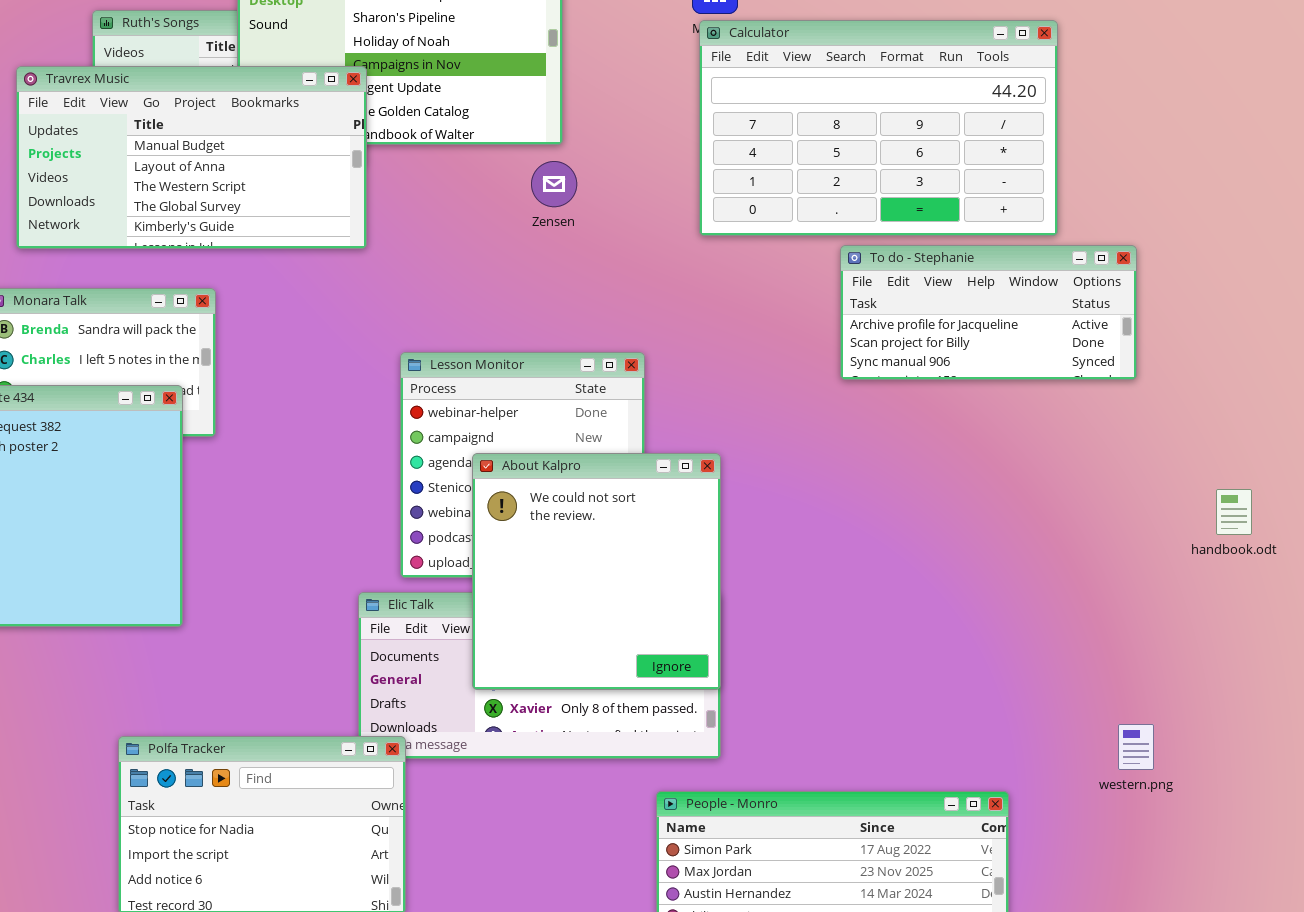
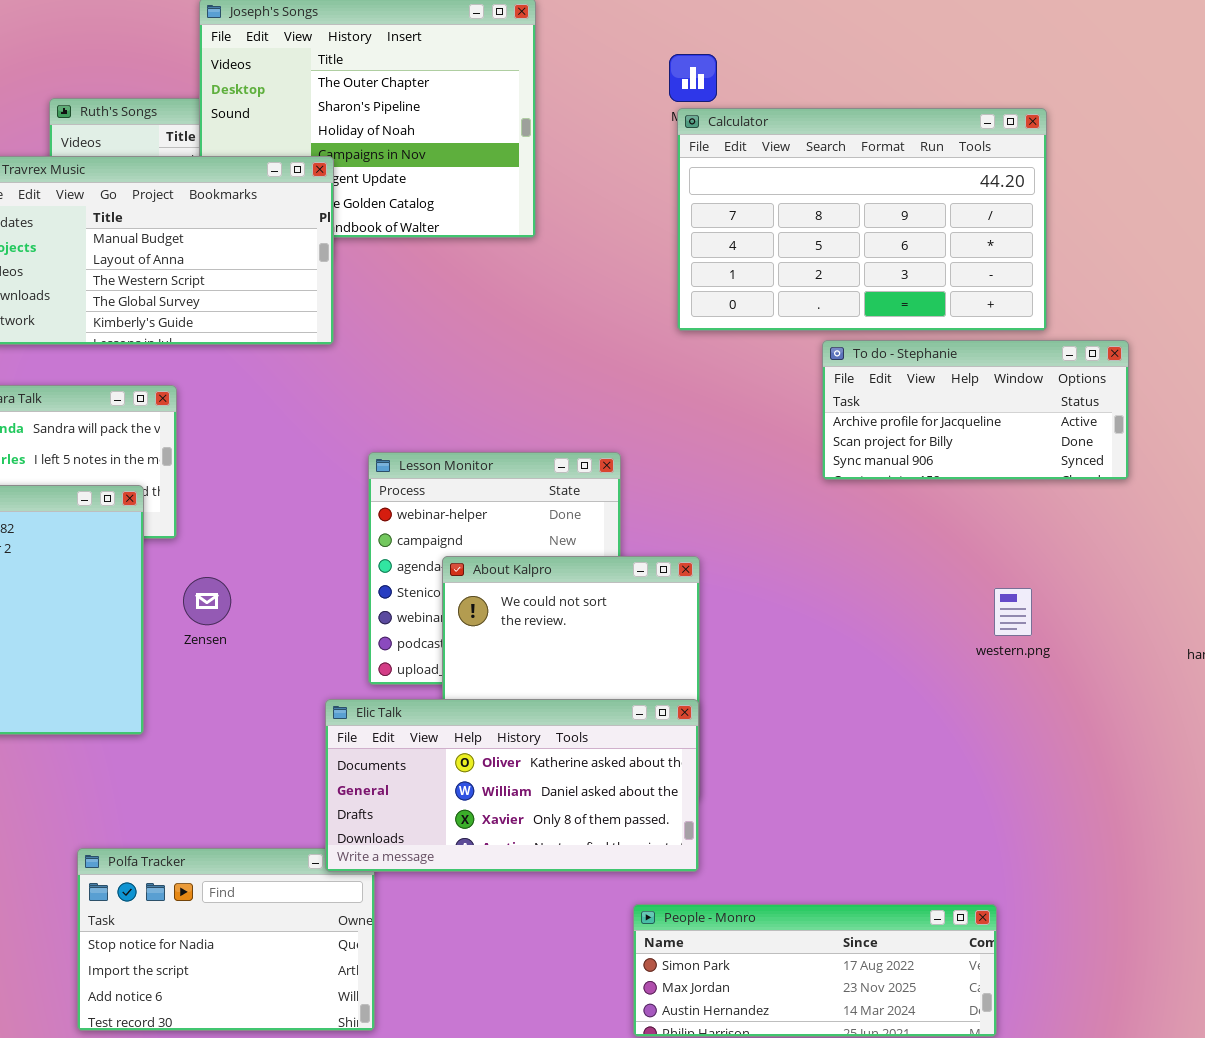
Zensen: [531,161,577,207] -> [183,577,231,625], moved
Elic Talk: [358,592,721,759] -> [325,699,699,872], raised
western.png: [1118,724,1154,770] -> [994,588,1032,636], moved

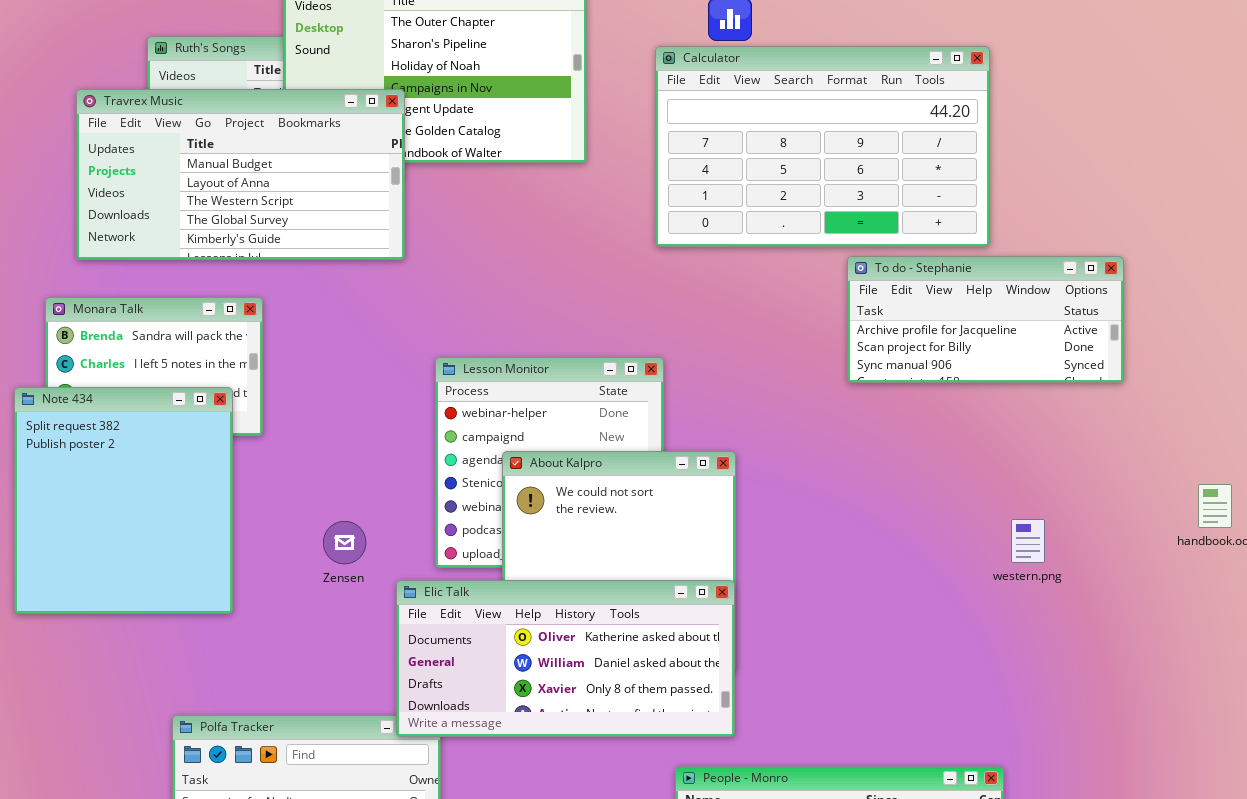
Calculator: [677,108,1047,331] -> [655,46,990,247], moved
Zensen: [183,577,231,625] -> [323,521,366,564], moved
western.png: [994,588,1032,636] -> [1011,519,1045,563], moved

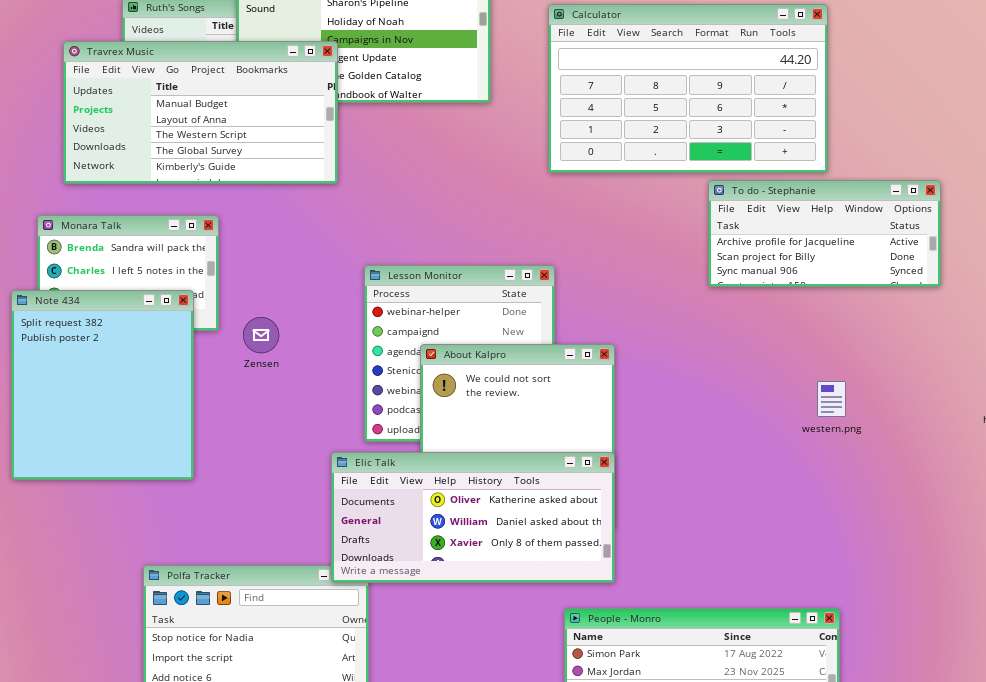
western.png: [1011,519,1045,563] -> [817,381,846,417], moved
Zensen: [323,521,366,564] -> [243,317,279,353], moved

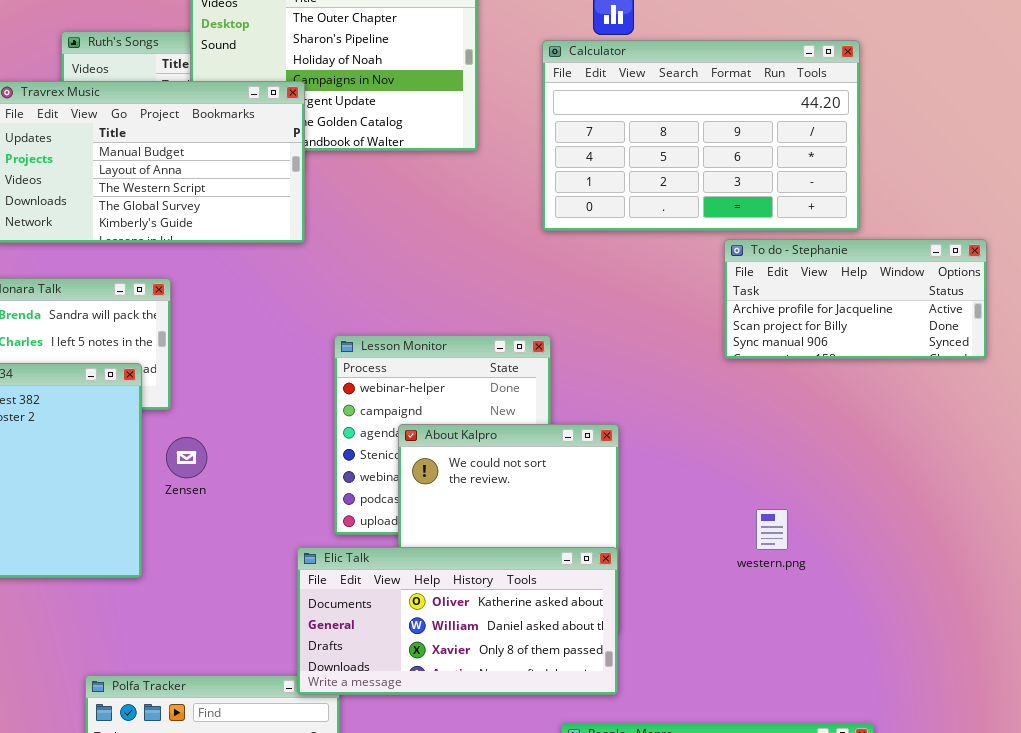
Zensen: [243,317,279,353] -> [166,437,207,478], moved
western.png: [817,381,846,417] -> [756,509,788,550], moved

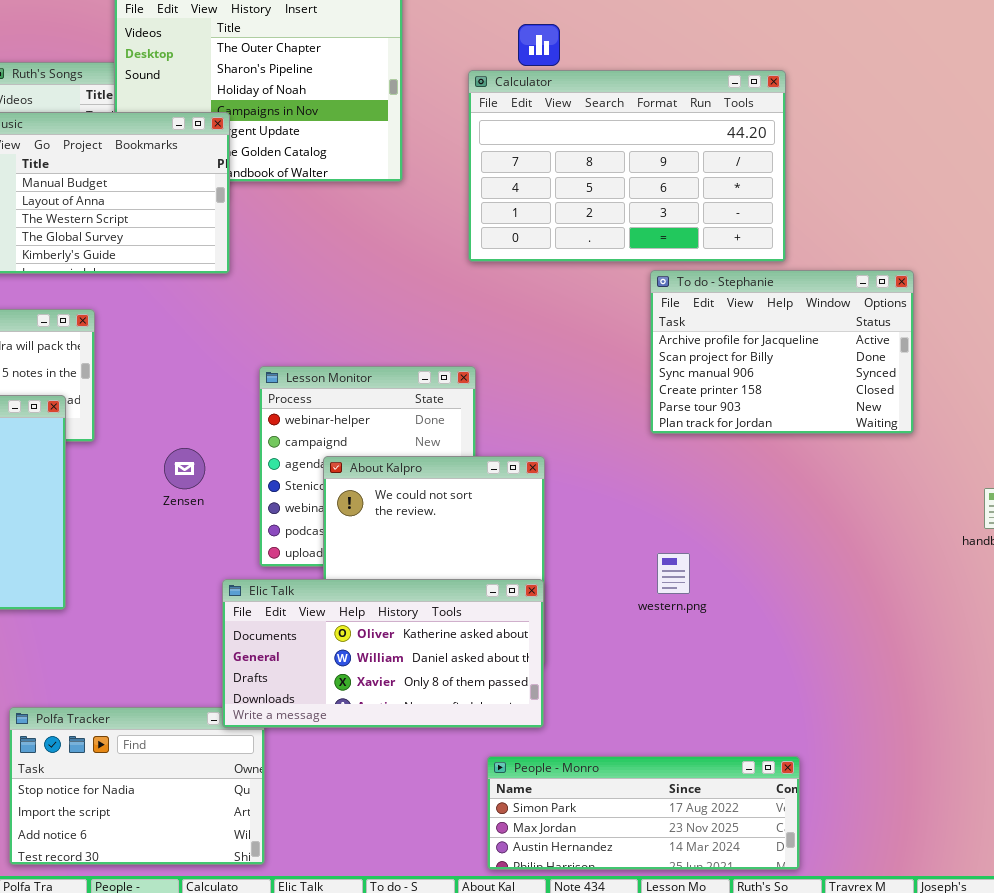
To do - Stephanie: [724,239,987,359] -> [650,270,914,434], resized
Zensen: [166,437,207,478] -> [164,448,205,489], moved
western.png: [756,509,788,550] -> [657,553,690,594], moved

